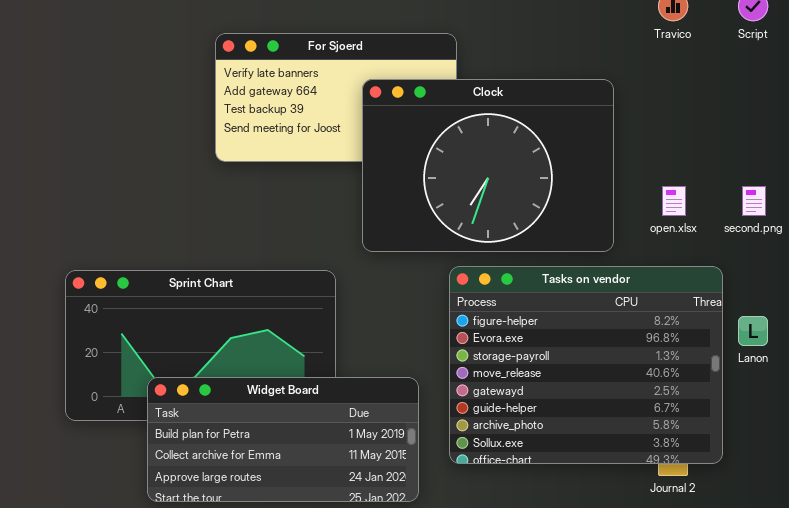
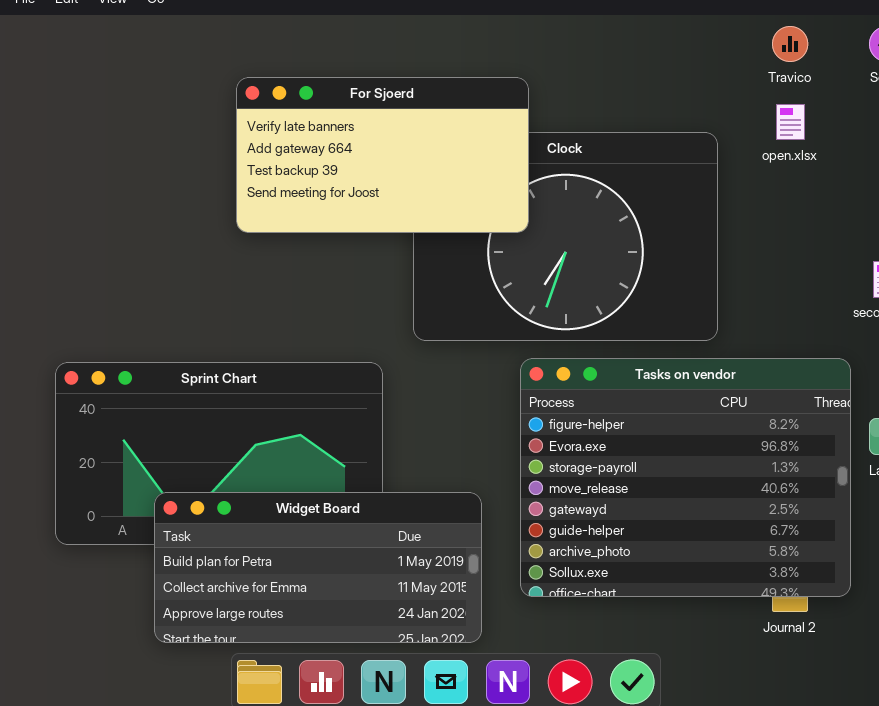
For Sjoerd: [215,33,457,162] -> [236,77,529,233], raised
open.xlsx: [662,186,686,216] -> [776,104,805,140], moved

